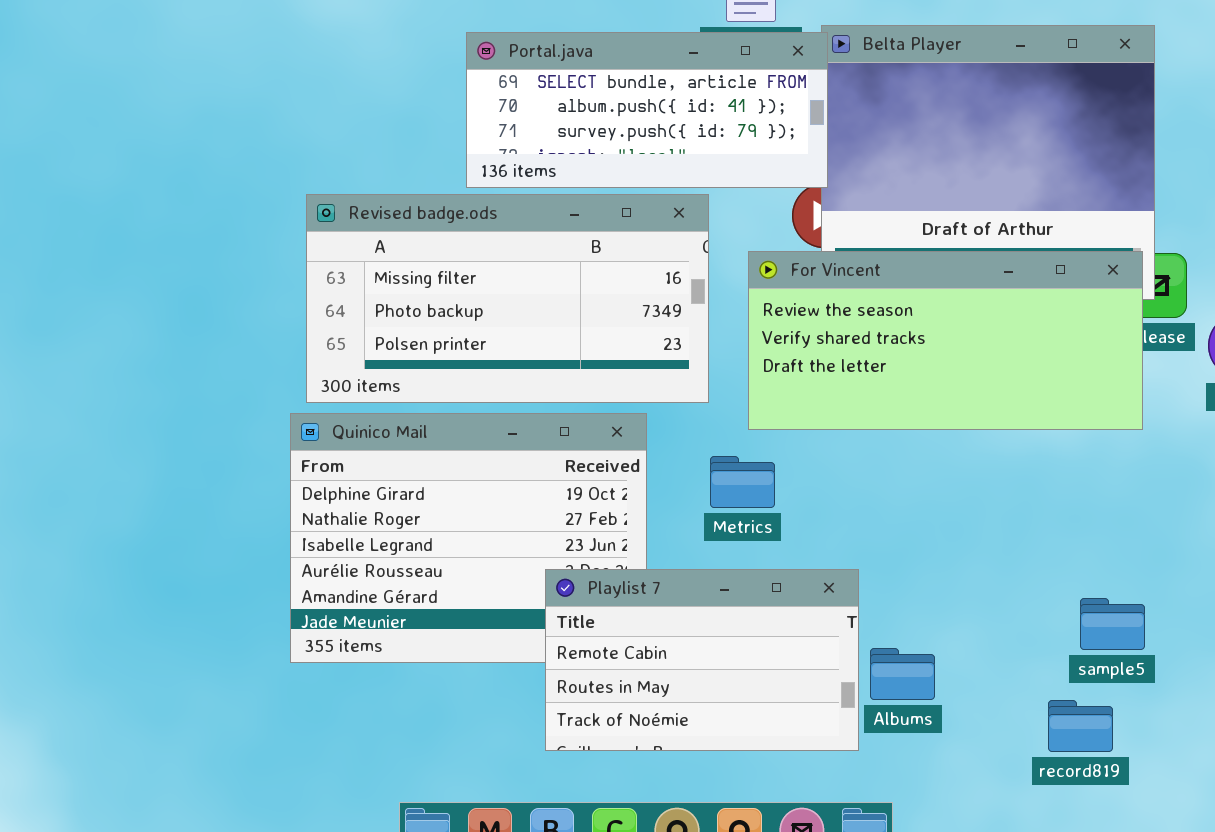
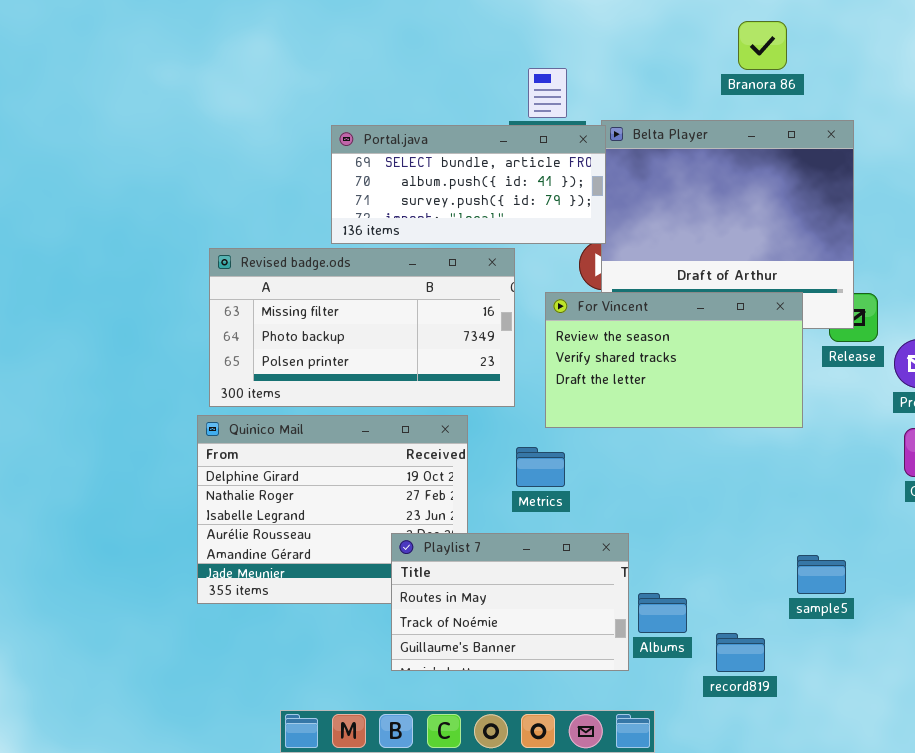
For Vincent: [748,251,1143,430] -> [545,292,803,428], resized
Playlist 7: [545,569,859,751] -> [391,533,629,671], scrolled down 1 row
record819: [1048,700,1113,752] -> [716,633,765,672], moved

